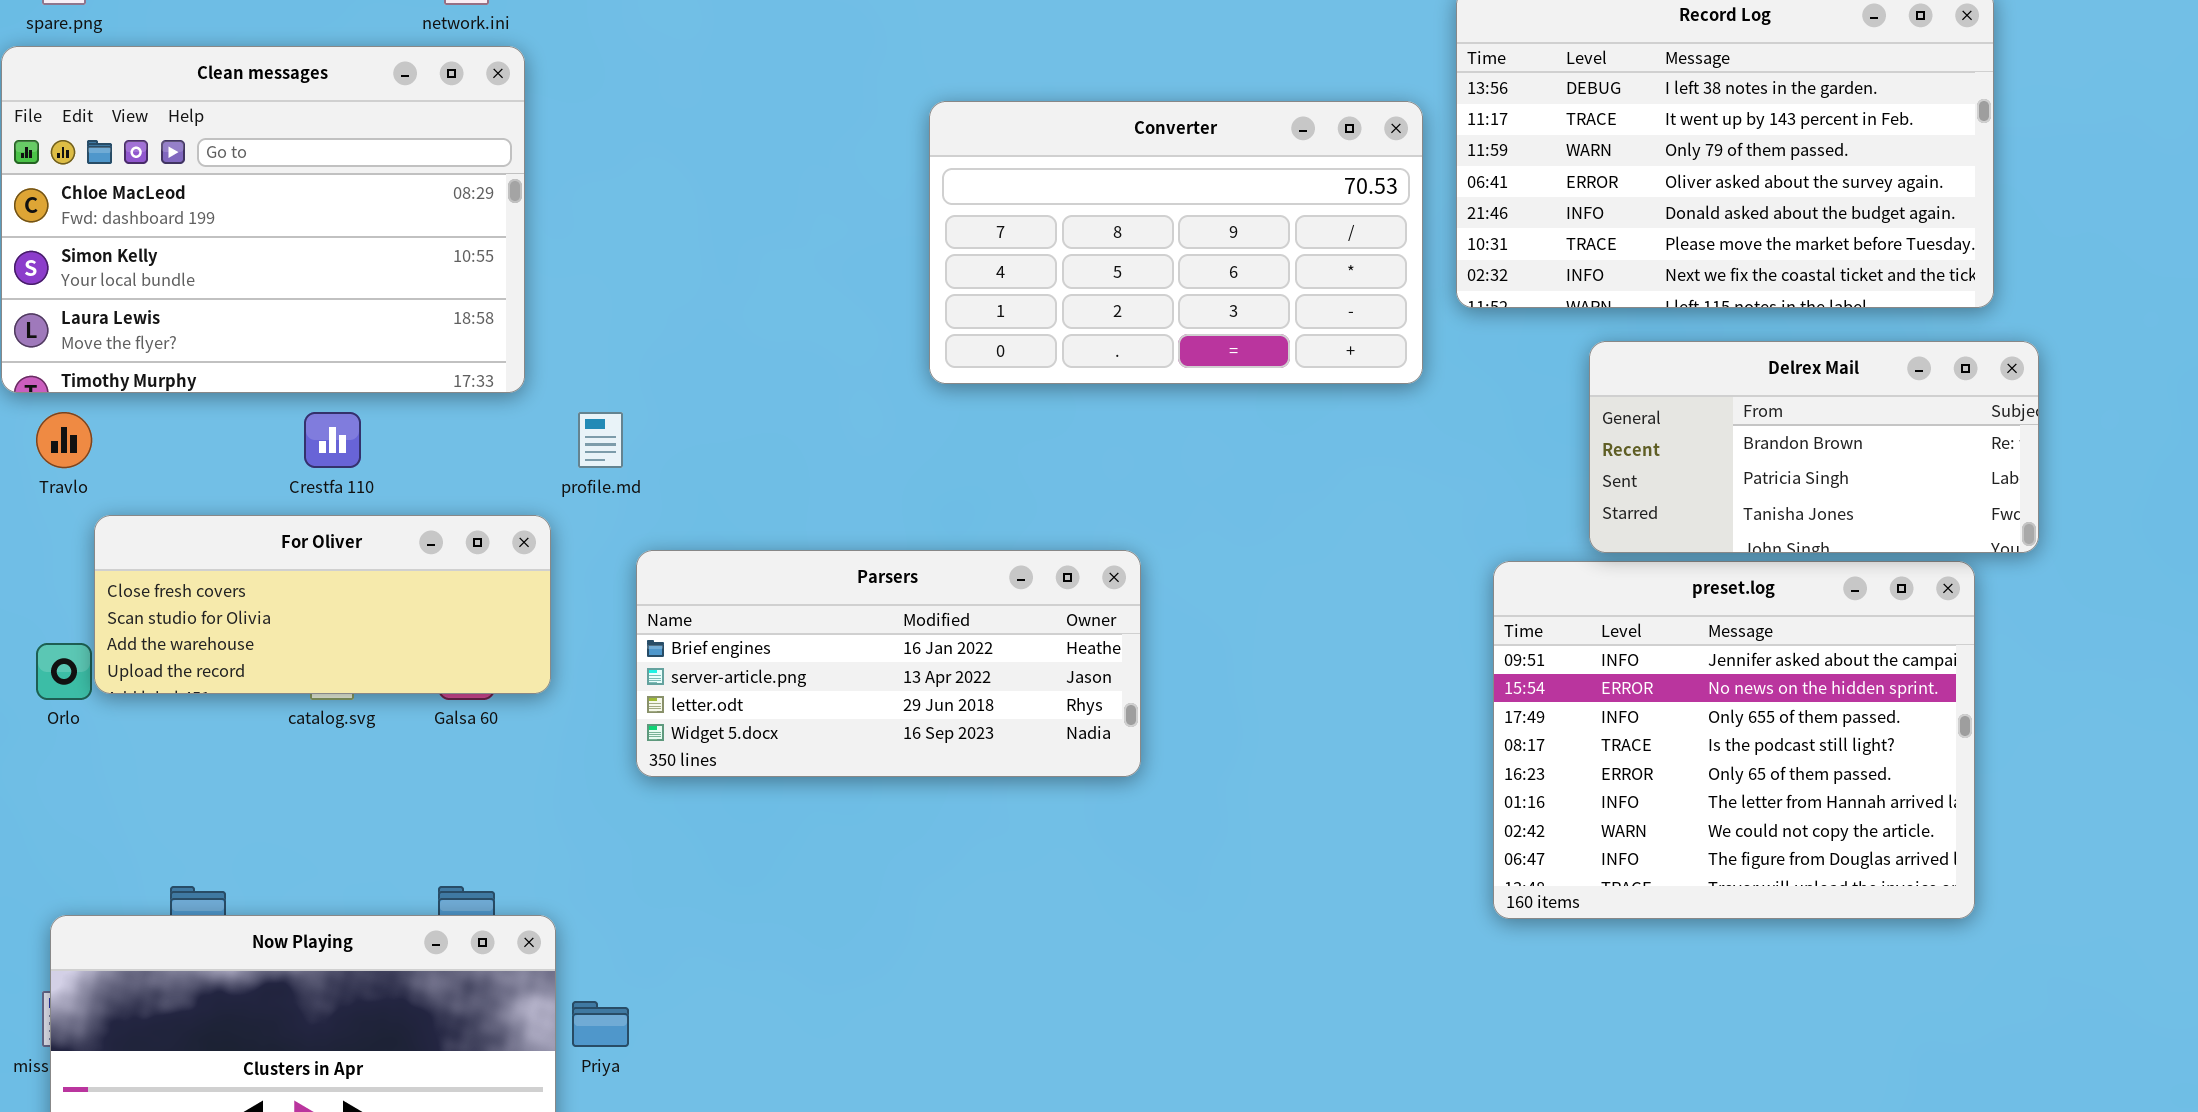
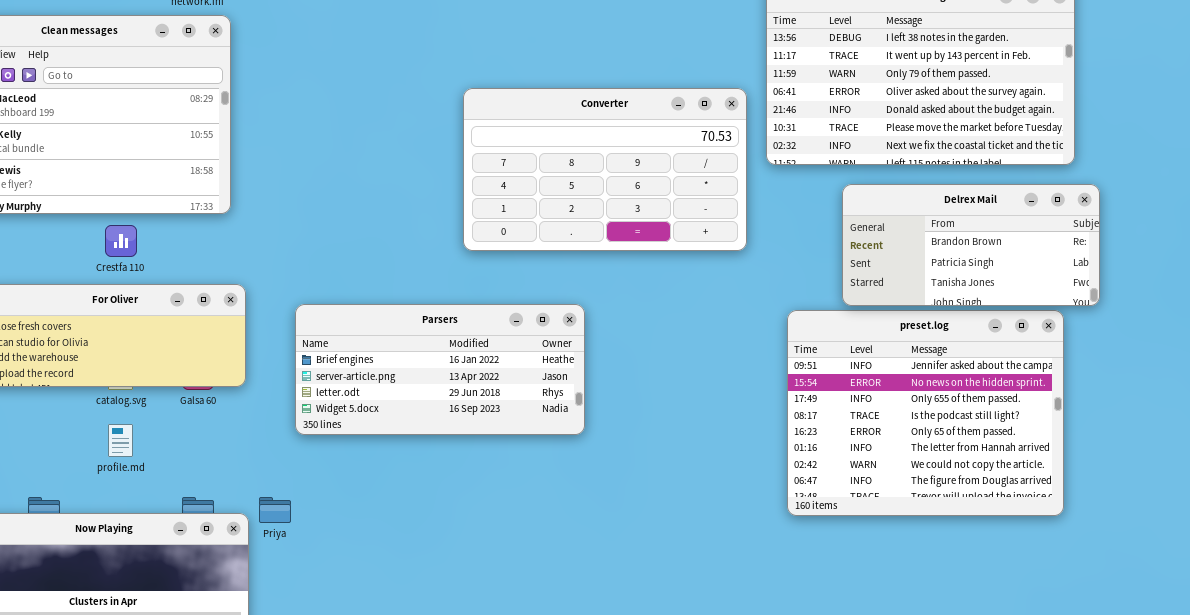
Converter: [929,101,1423,384] -> [463,88,747,251], moved
profile.md: [578,412,623,468] -> [108,424,133,457], moved
Priya: [572,1001,629,1047] -> [259,497,291,523], moved

